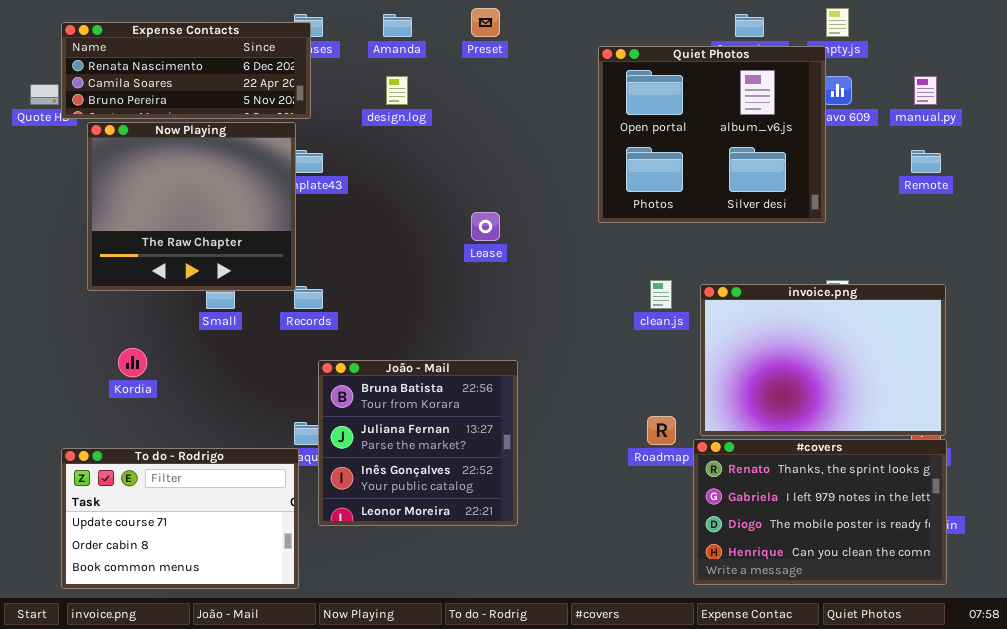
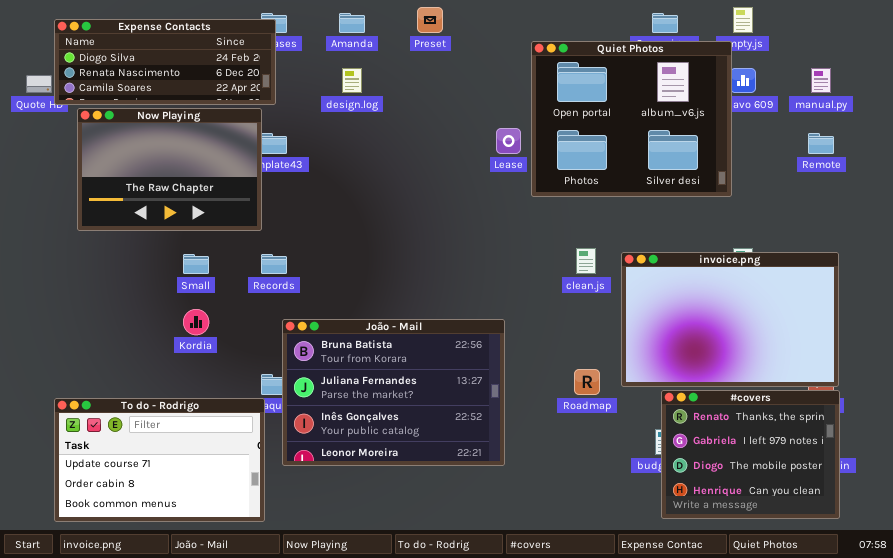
Expense Contacts: [61,22,311,119] -> [54,19,276,105], scrolled up 1 row
Now Playing: [87,122,296,291] -> [77,108,262,231], resized
Lease: [471,212,500,241] -> [496,128,521,154], moved
Kordia: [118,348,147,377] -> [183,309,209,335], moved
João - Mail: [318,360,518,526] -> [282,319,505,466], resized
#covers: [693,439,947,585] -> [661,390,840,519], resized

